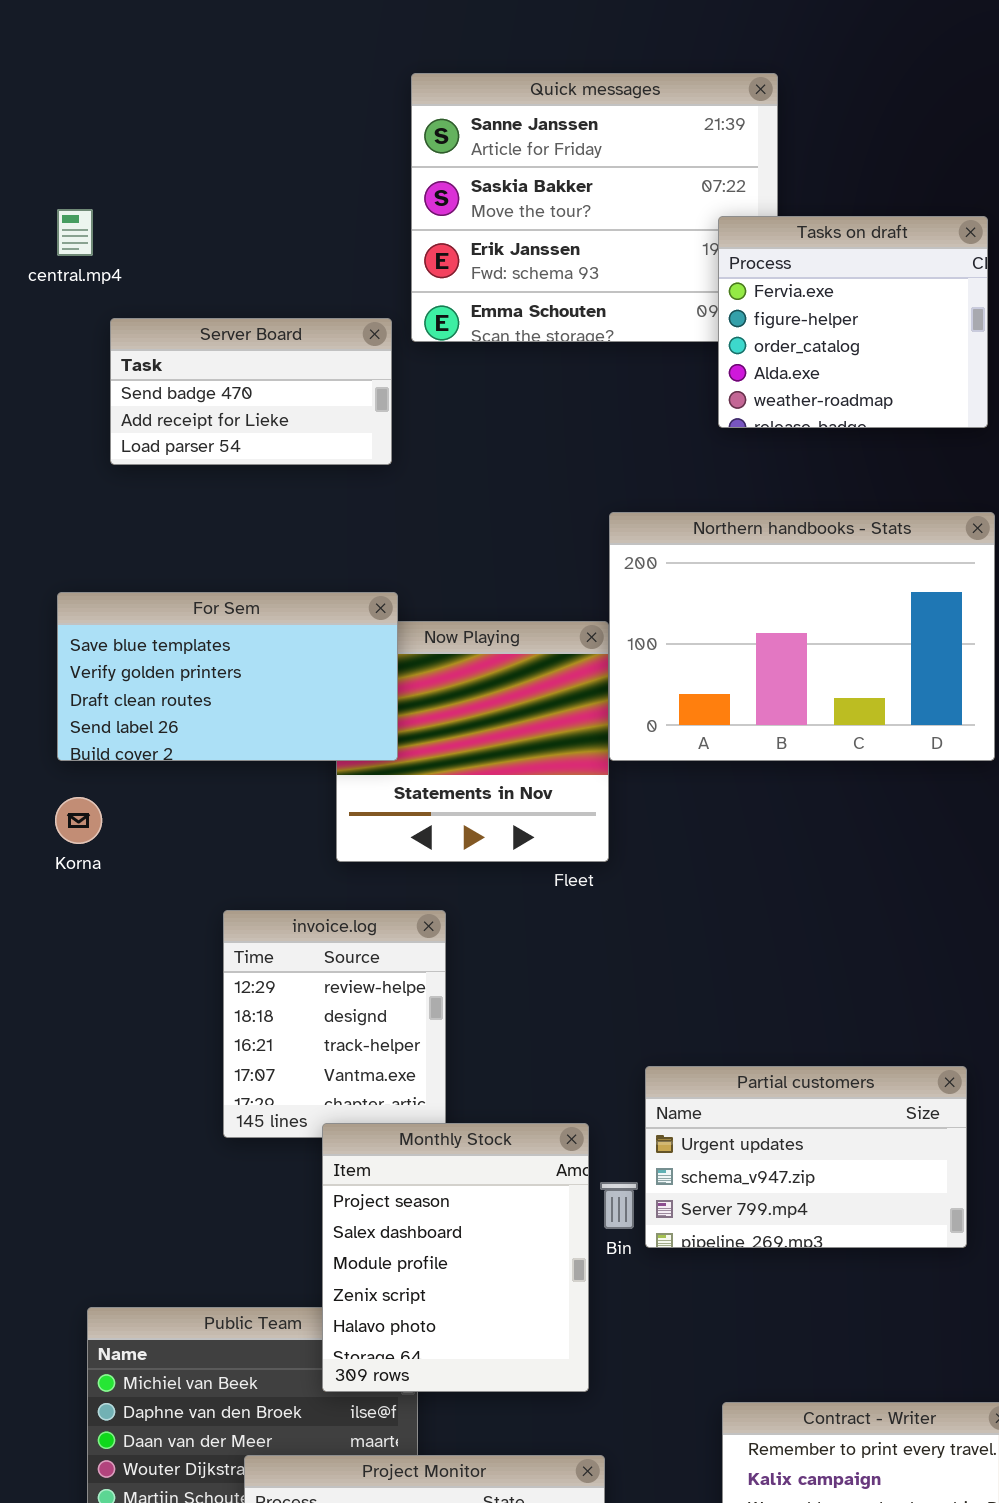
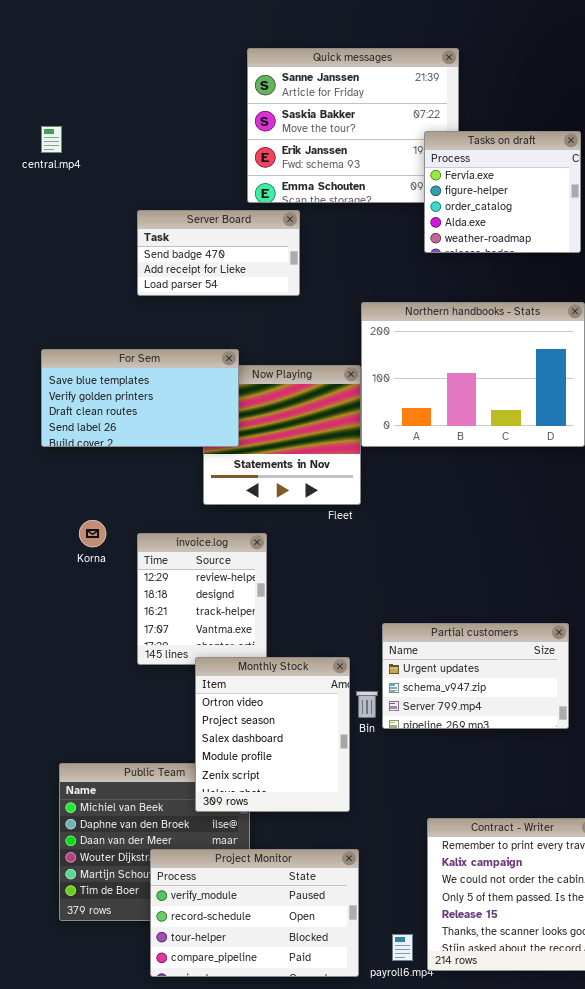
Server Board: [110,318,392,465] -> [137,210,300,296], moved
Korna: [55,797,102,844] -> [79,520,106,547], moved
Monthly Stock: [322,1123,589,1392] -> [195,657,350,812], scrolled up 1 row

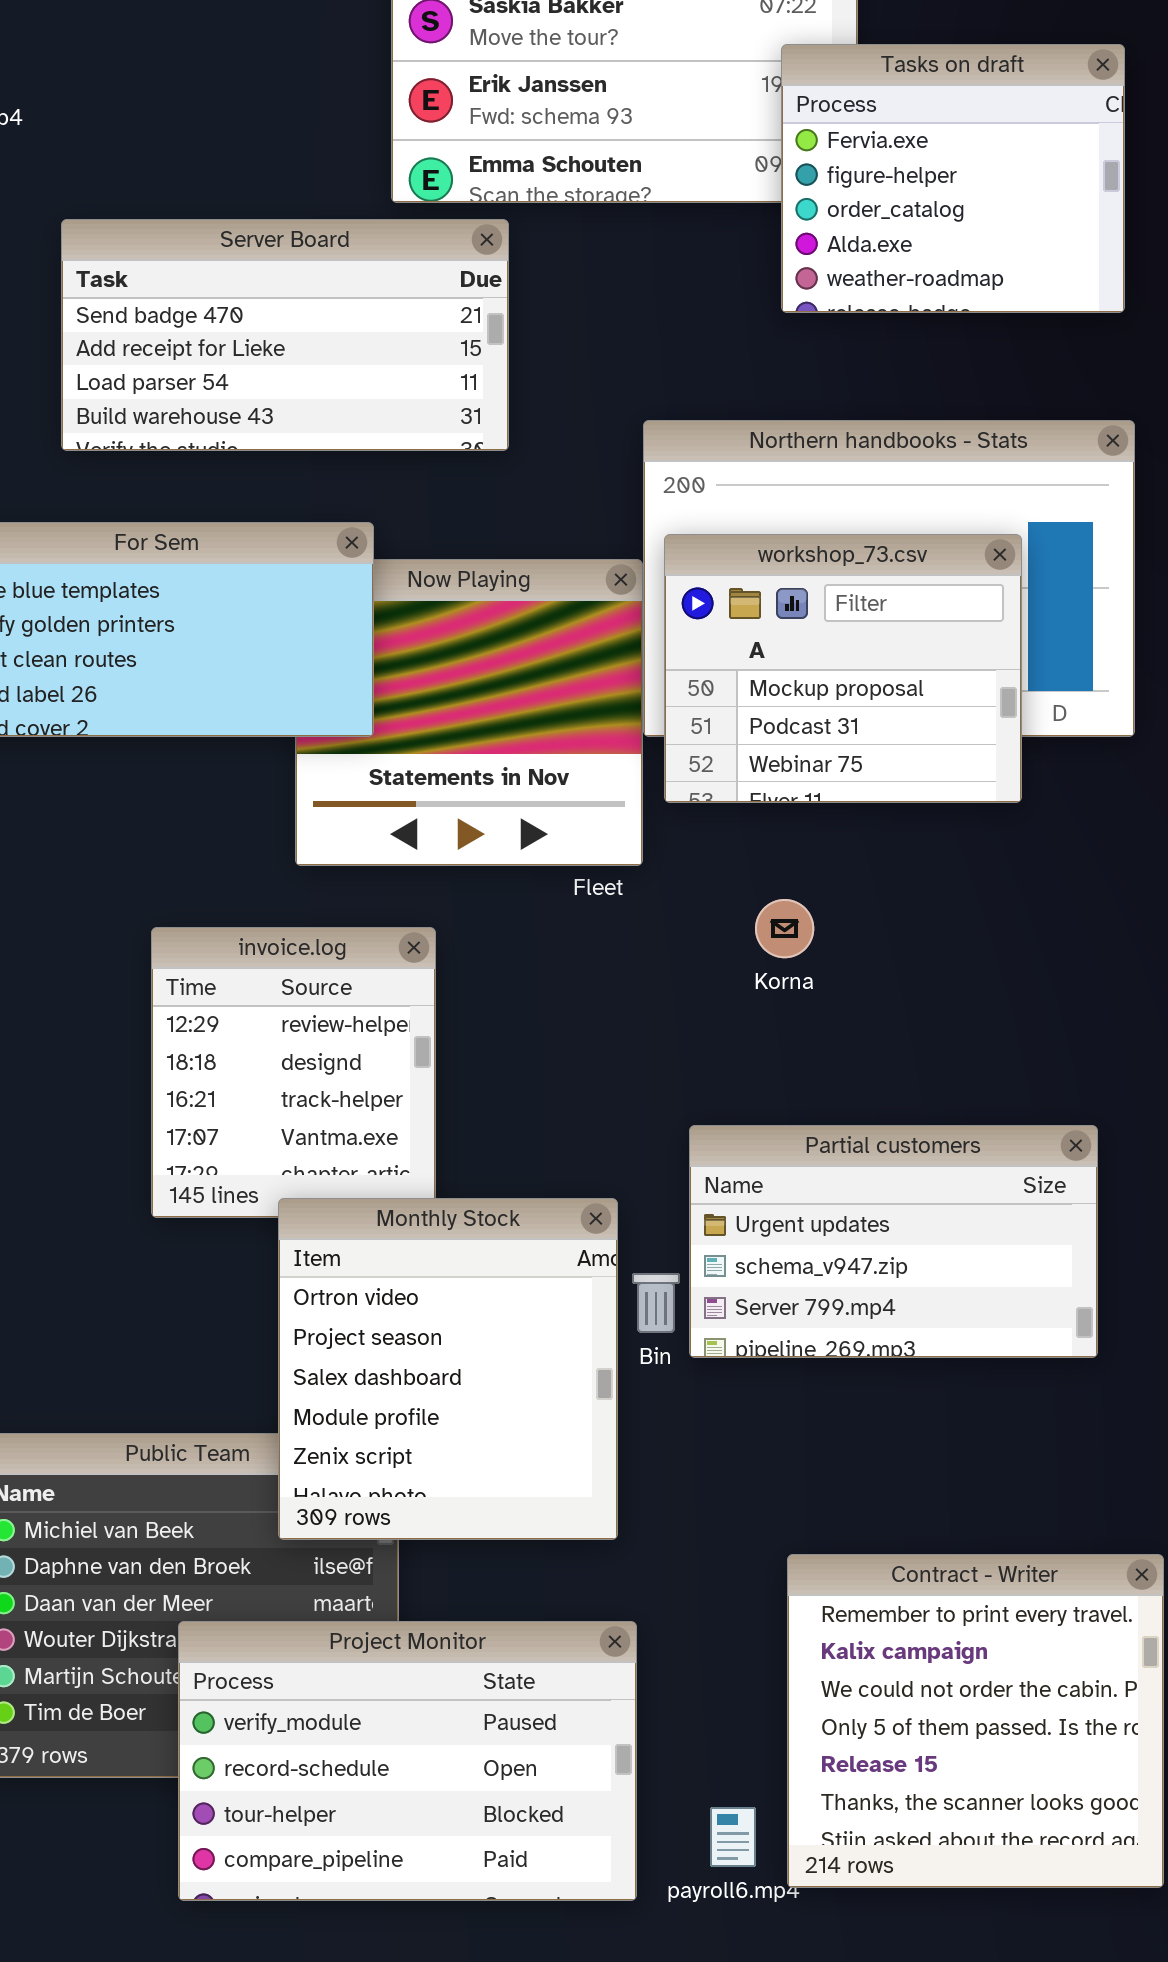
Server Board: [137,210,300,296] -> [61,219,509,451], resized
workshop_73.csv: none -> [664,534,1022,803], opened
Korna: [79,520,106,547] -> [755,899,814,958], moved

